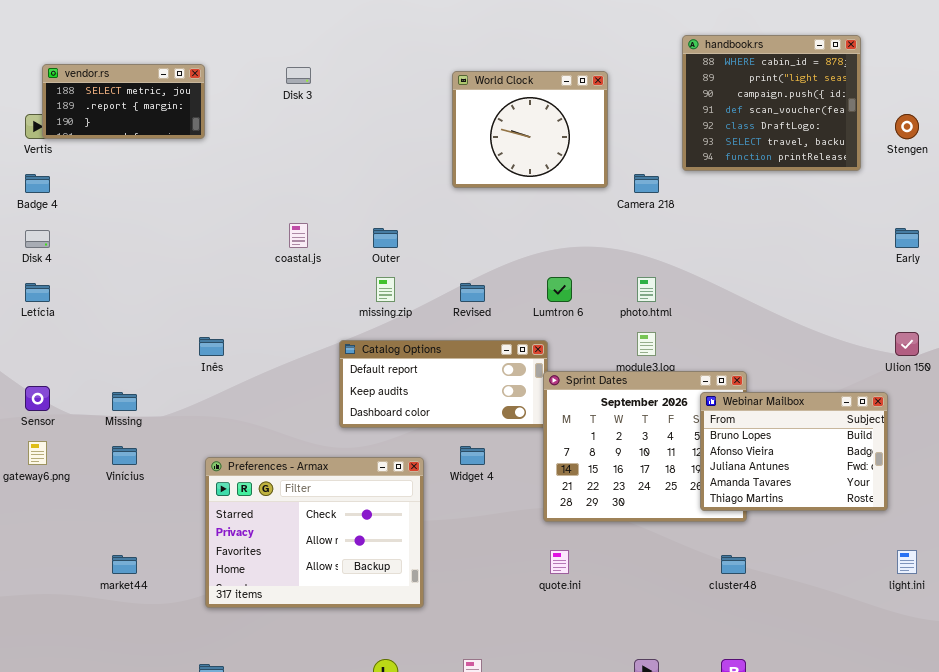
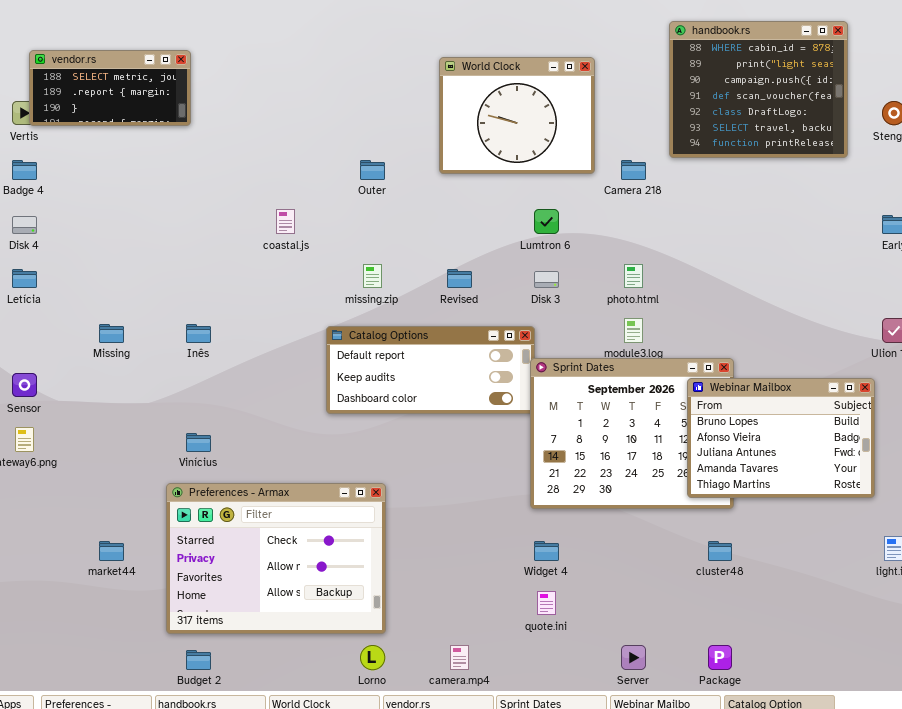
Disk 3: [286,67,311,84] -> [534,271,559,288], moved
Outer: [373,228,398,248] -> [360,160,385,180], moved
Lumtron 6: [547,277,572,302] -> [534,209,559,234], moved
Missing: [112,392,137,411] -> [99,324,124,343], moved
Vinícius: [112,446,137,465] -> [186,433,211,452], moved
Widget 4: [460,446,485,465] -> [534,541,559,561], moved
Preferences - Armax: [205,457,424,608] -> [166,483,386,634], moved
quote.ini: [550,550,569,574] -> [537,591,556,615], moved

